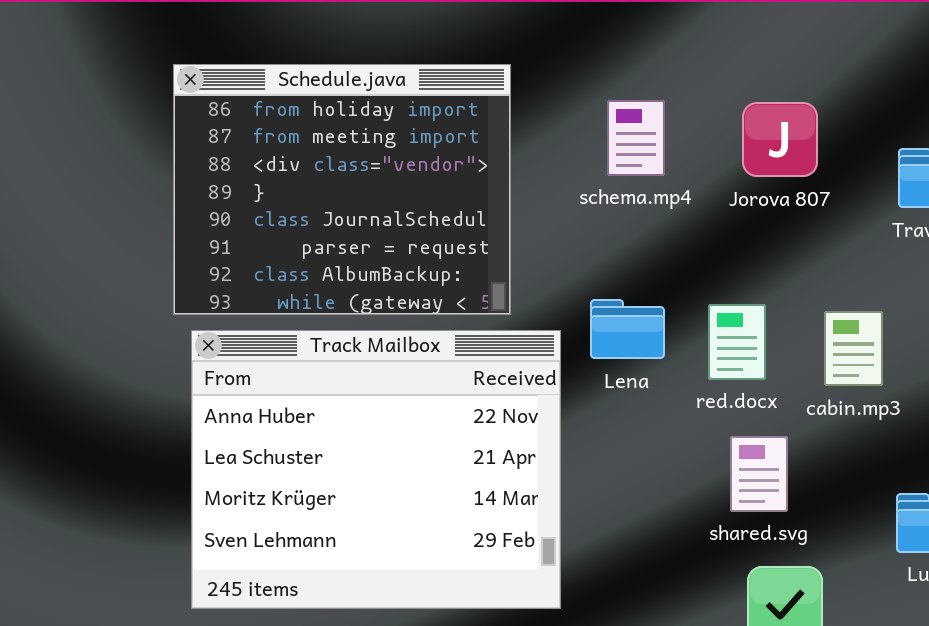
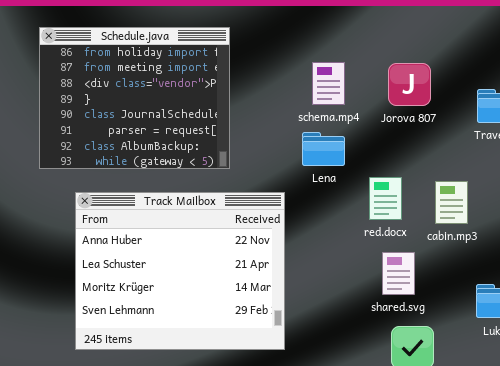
Schedule.java: [173,64,511,315] -> [39,27,230,169], moved
Lena: [590,299,665,359] -> [302,132,345,166], moved

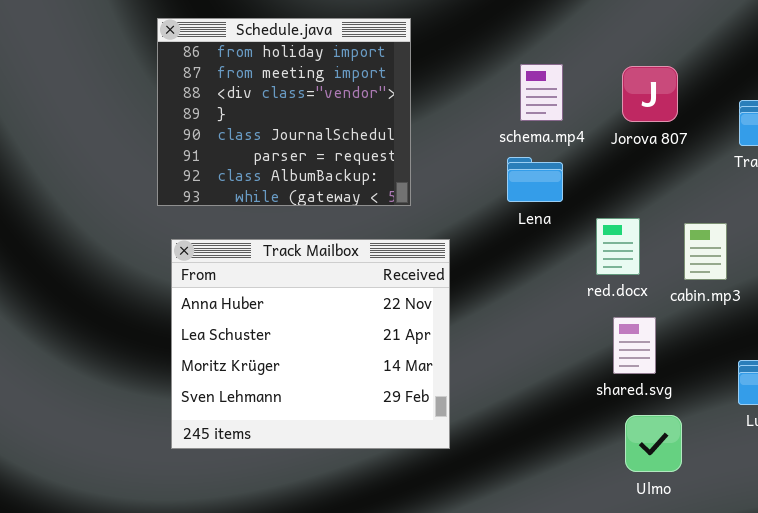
Track Mailbox: [75,192,285,350] -> [171,239,450,449], moved

